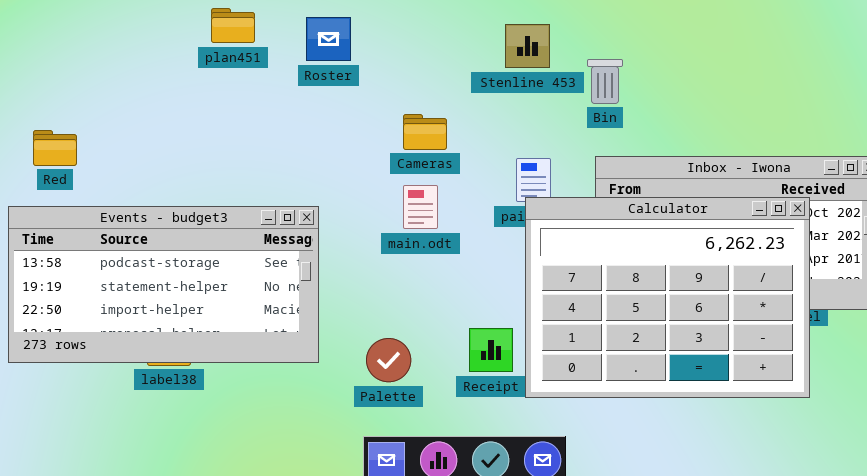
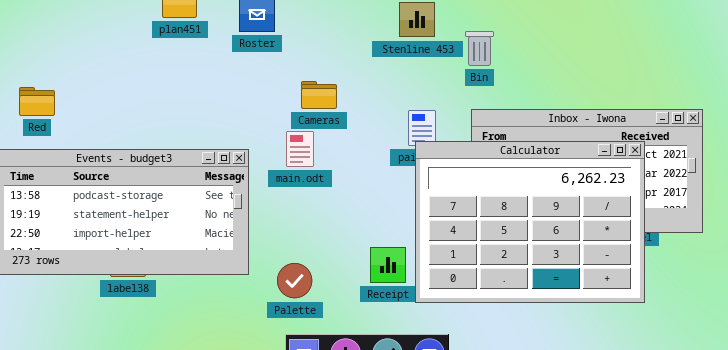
Cameras: [403,114,447,150] -> [301,81,337,109], moved
main.odt: [403,185,438,229] -> [286,131,314,167], moved
Palette: [366,338,411,382] -> [277,263,312,298], moved

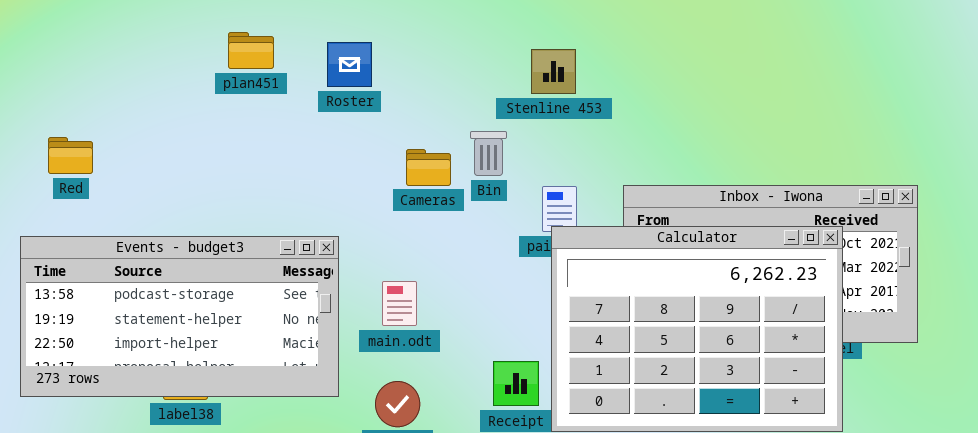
Bin: [465,31,494,66] -> [470,131,507,176], moved
Red: [19,87,55,116] -> [48,137,93,174], moved
main.odt: [286,131,314,167] -> [382,281,417,326], moved

